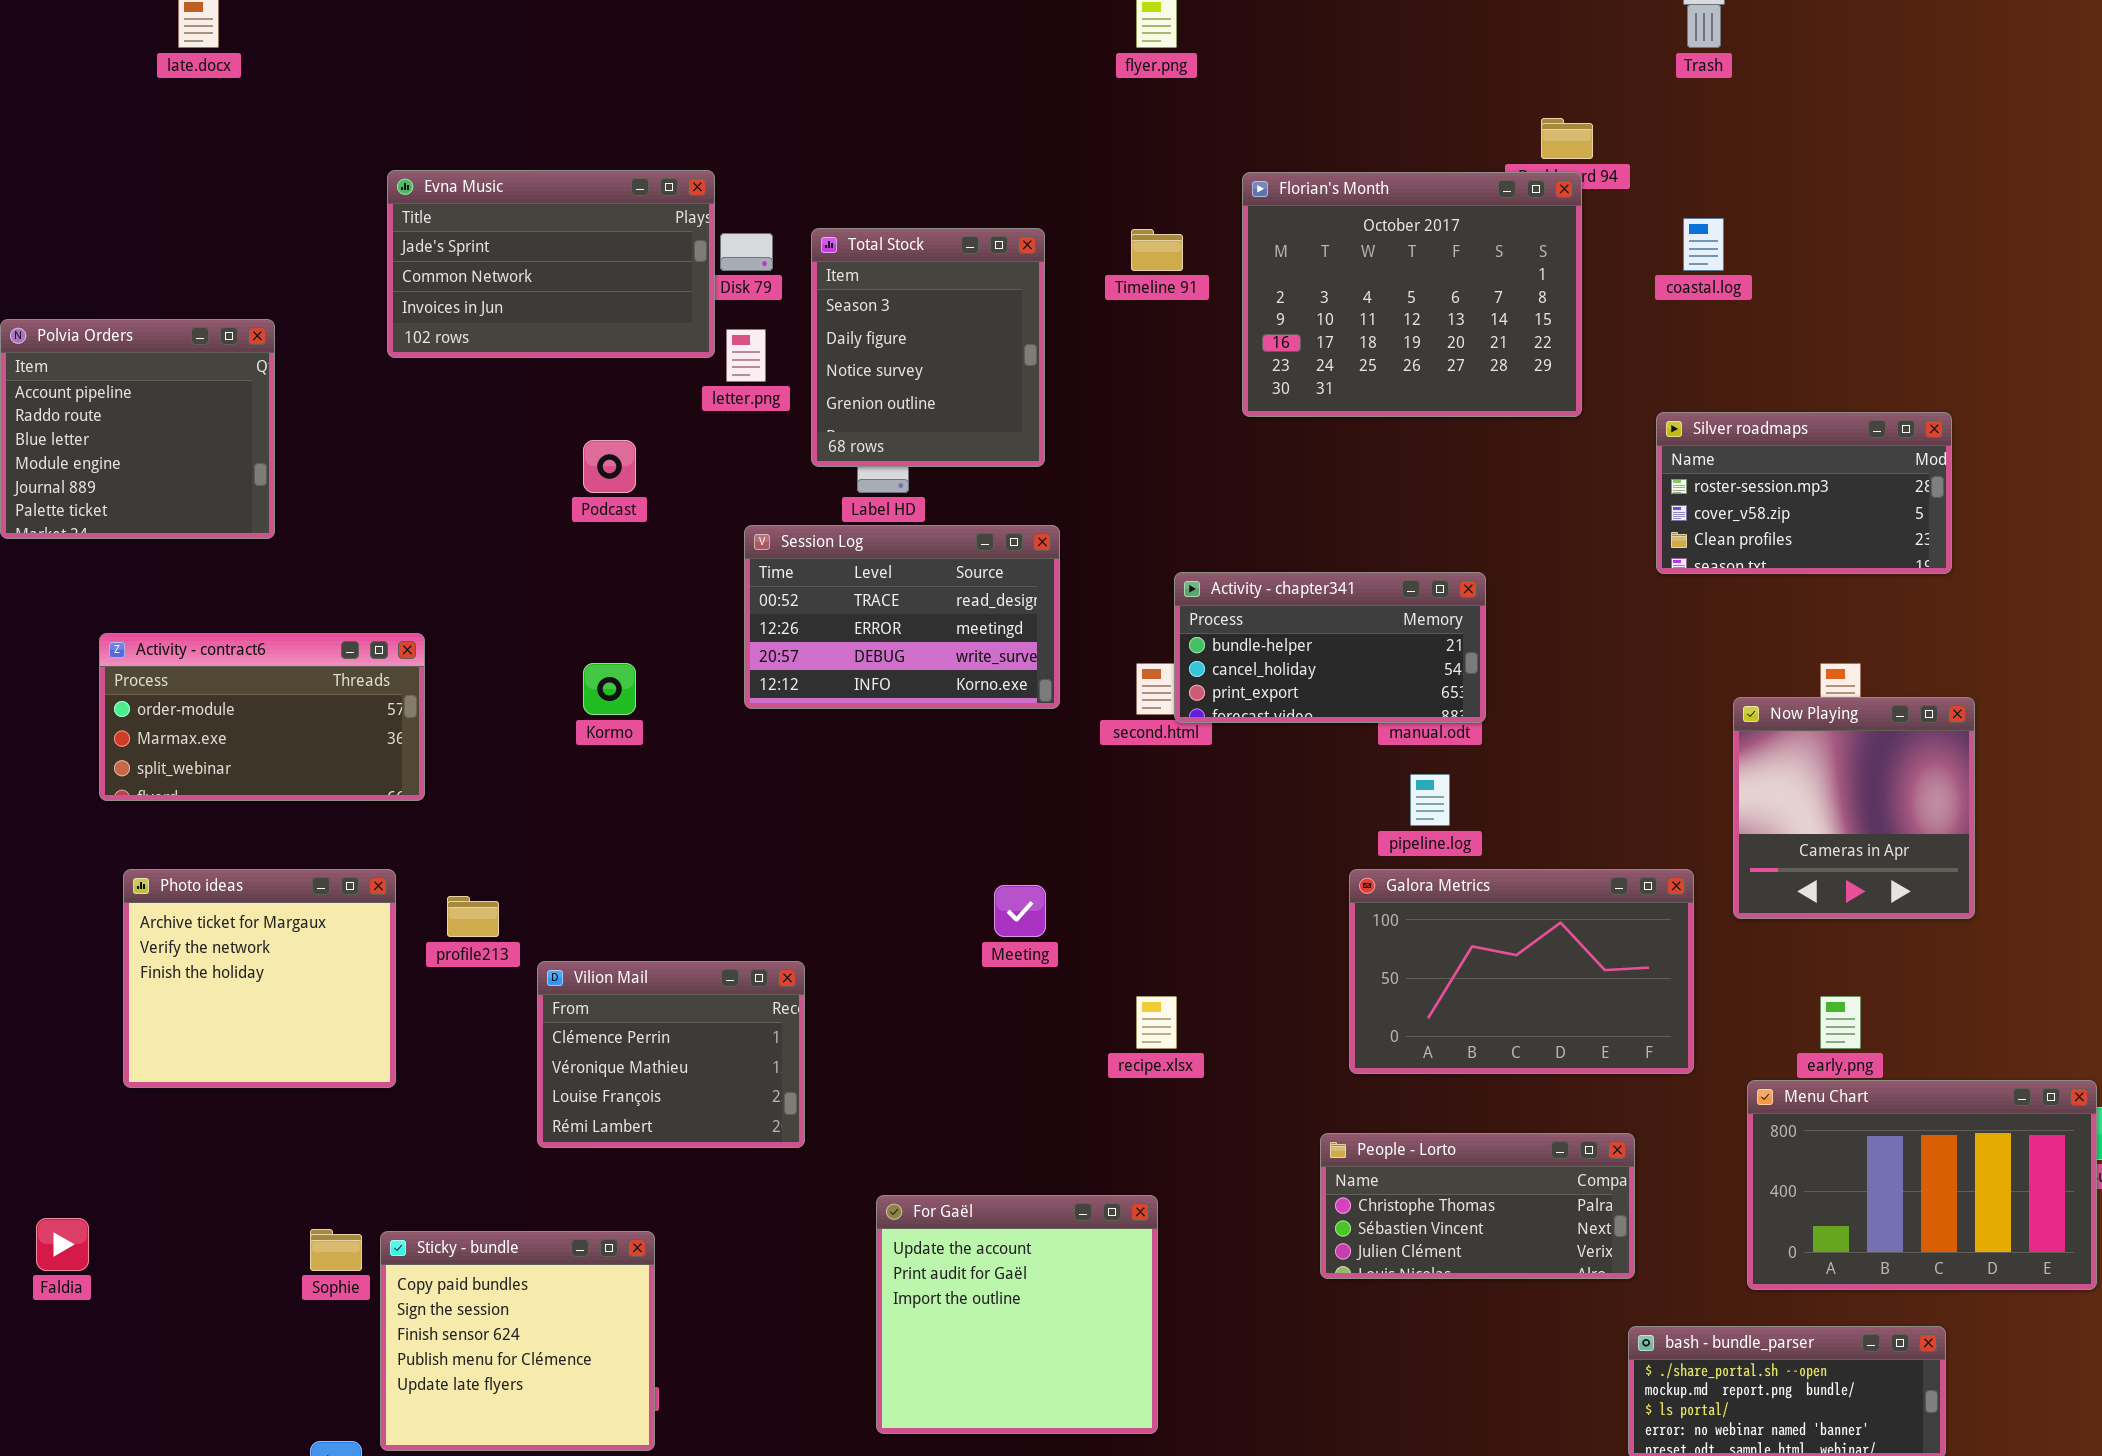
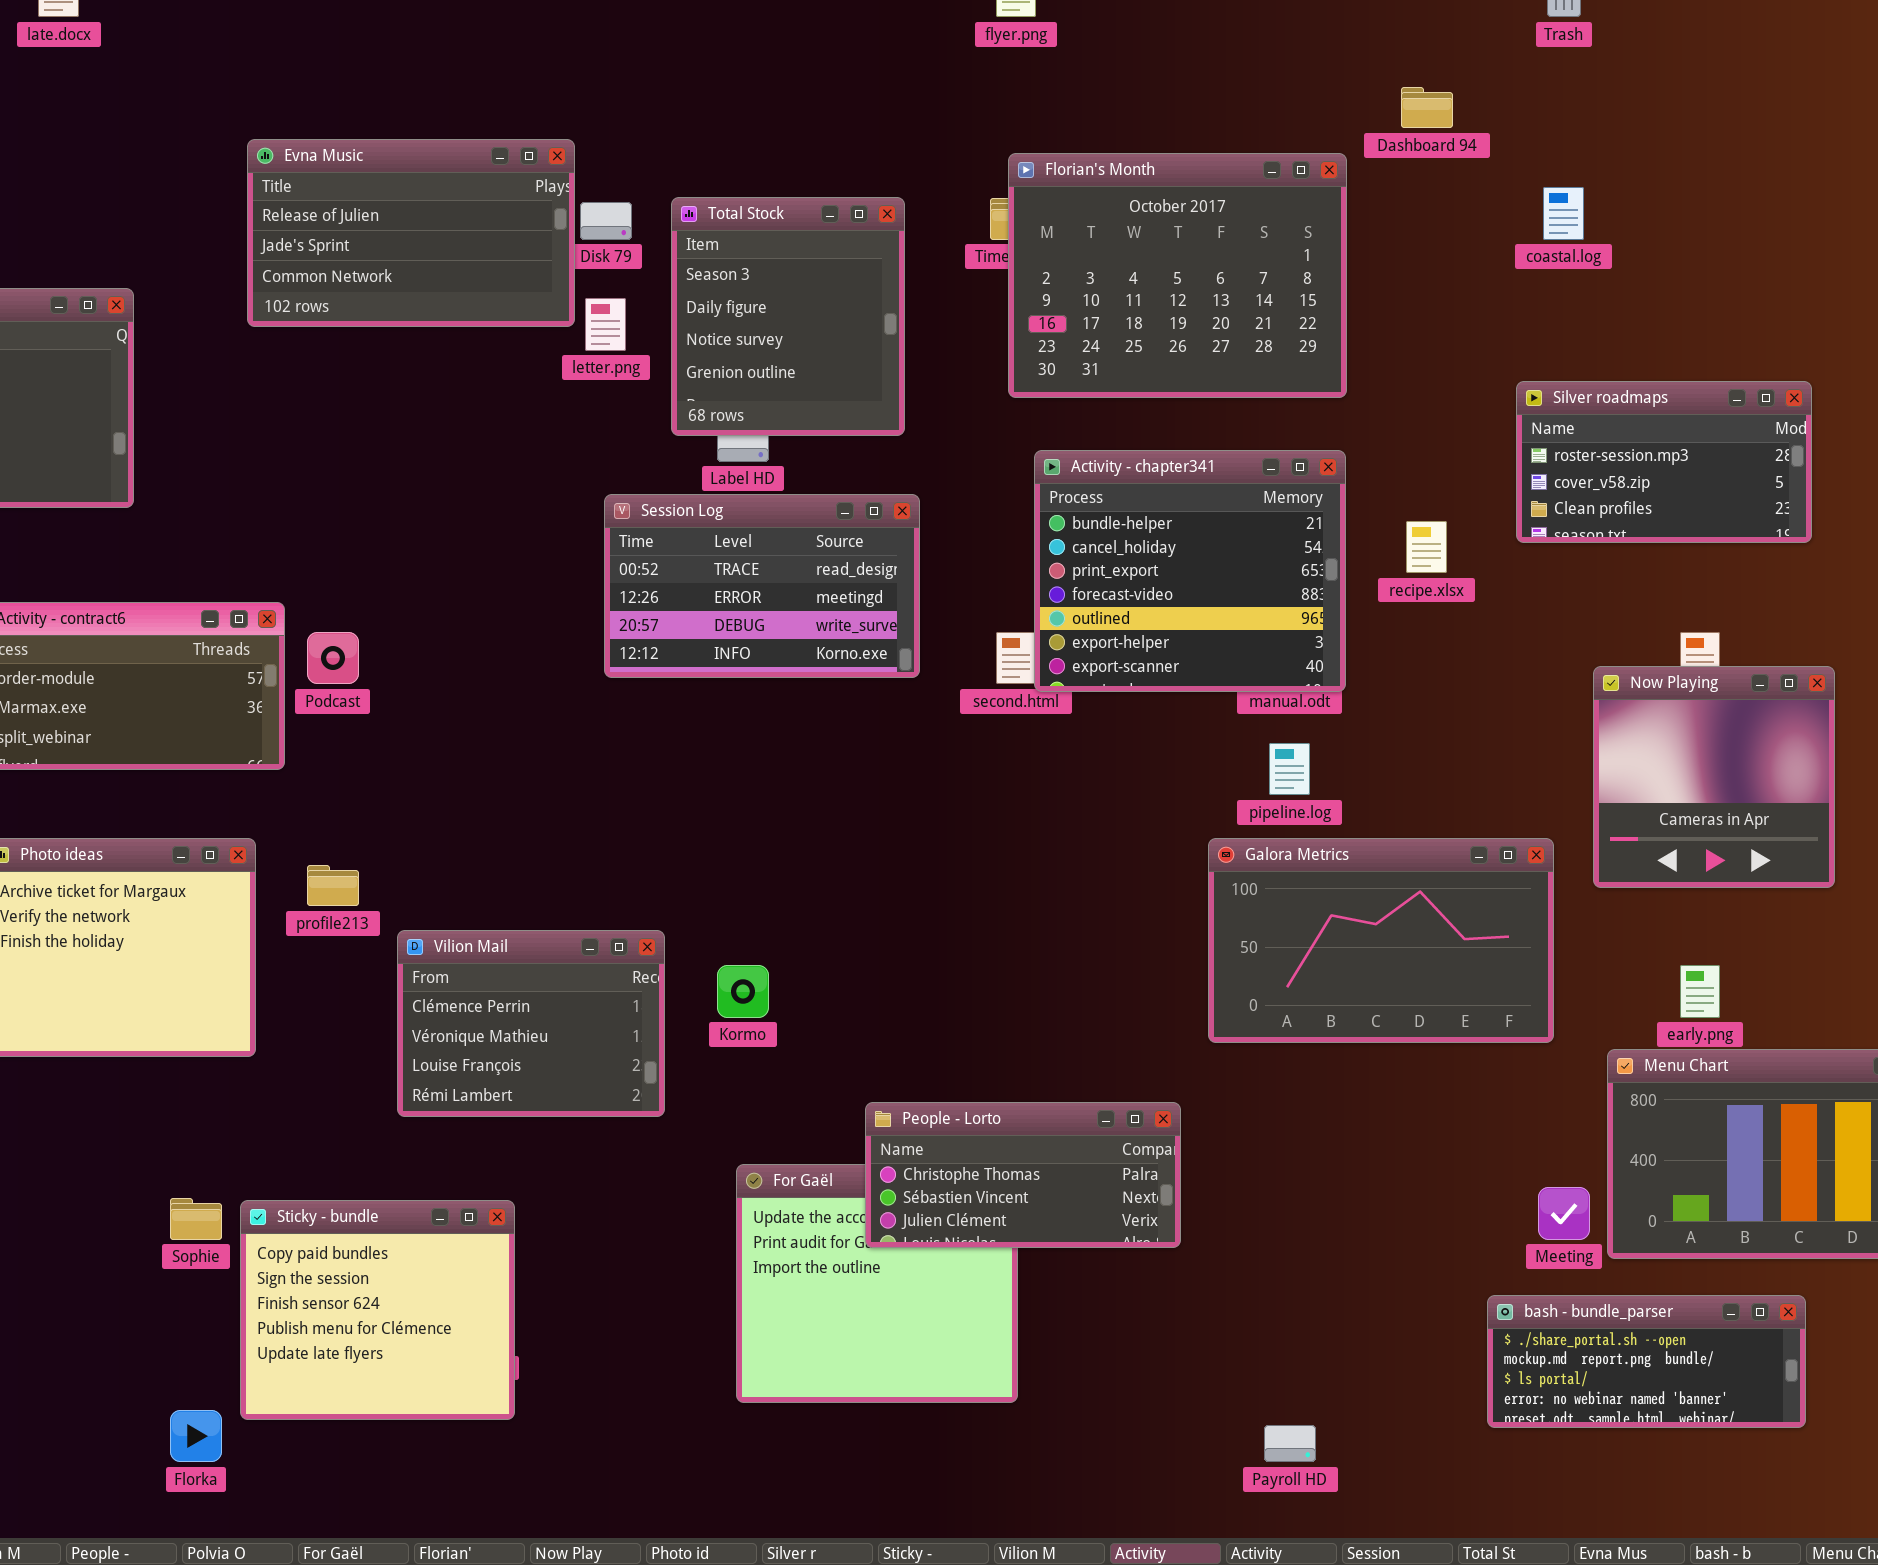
Evna Music: [387,170,715,358] -> [247,139,575,327], scrolled up 1 row
Florian's Month: [1242,172,1582,417] -> [1008,153,1347,398], moved
Podcast: [583,440,636,493] -> [307,632,359,684], moved
Activity - chapter341: [1174,572,1486,723] -> [1034,450,1346,692], resized
Kormo: [583,663,636,715] -> [717,965,769,1018], moved
Meeting: [994,885,1046,937] -> [1538,1187,1590,1240], moved
recipe.xlsx: [1136,996,1177,1049] -> [1406,521,1447,573], moved
People - Lorto: [1320,1133,1635,1279] -> [865,1102,1181,1248], moved

